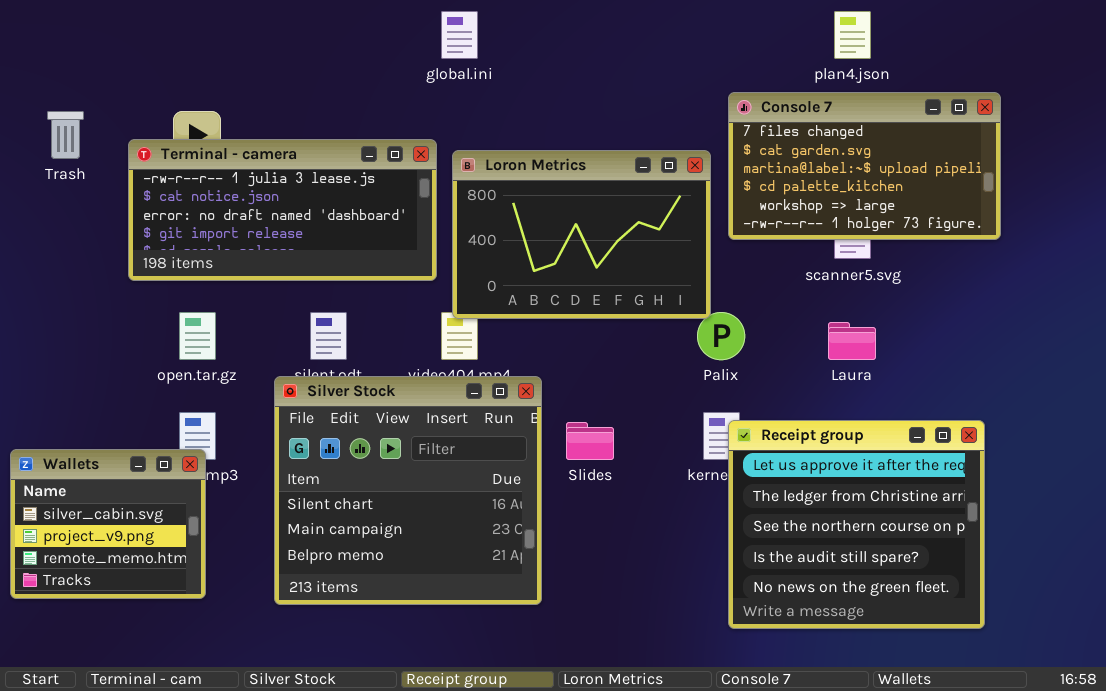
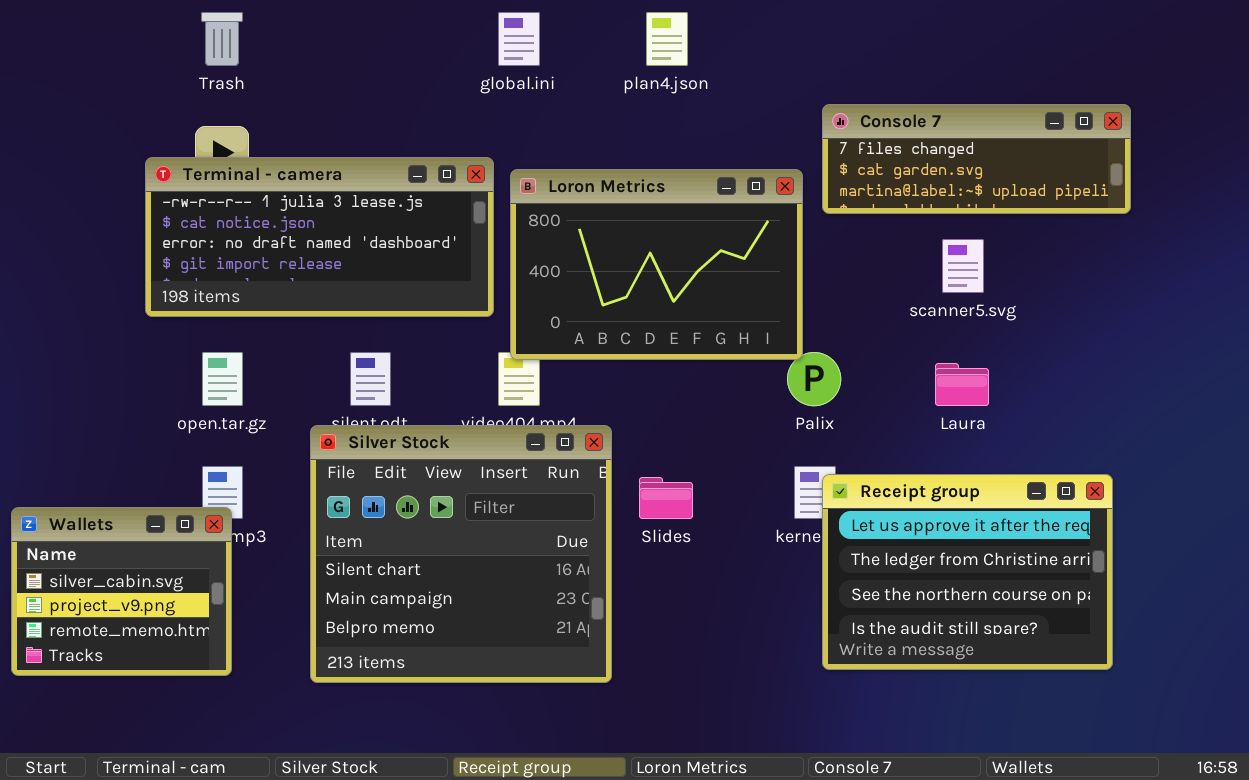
plan4.json: [834,11,871,59] -> [646,12,688,66], moved
Console 7: [728,92,1001,240] -> [822,104,1131,214], resized
Trash: [47,111,84,159] -> [201,12,243,66], moved
Receipt group: [728,420,985,629] -> [822,474,1113,670], resized

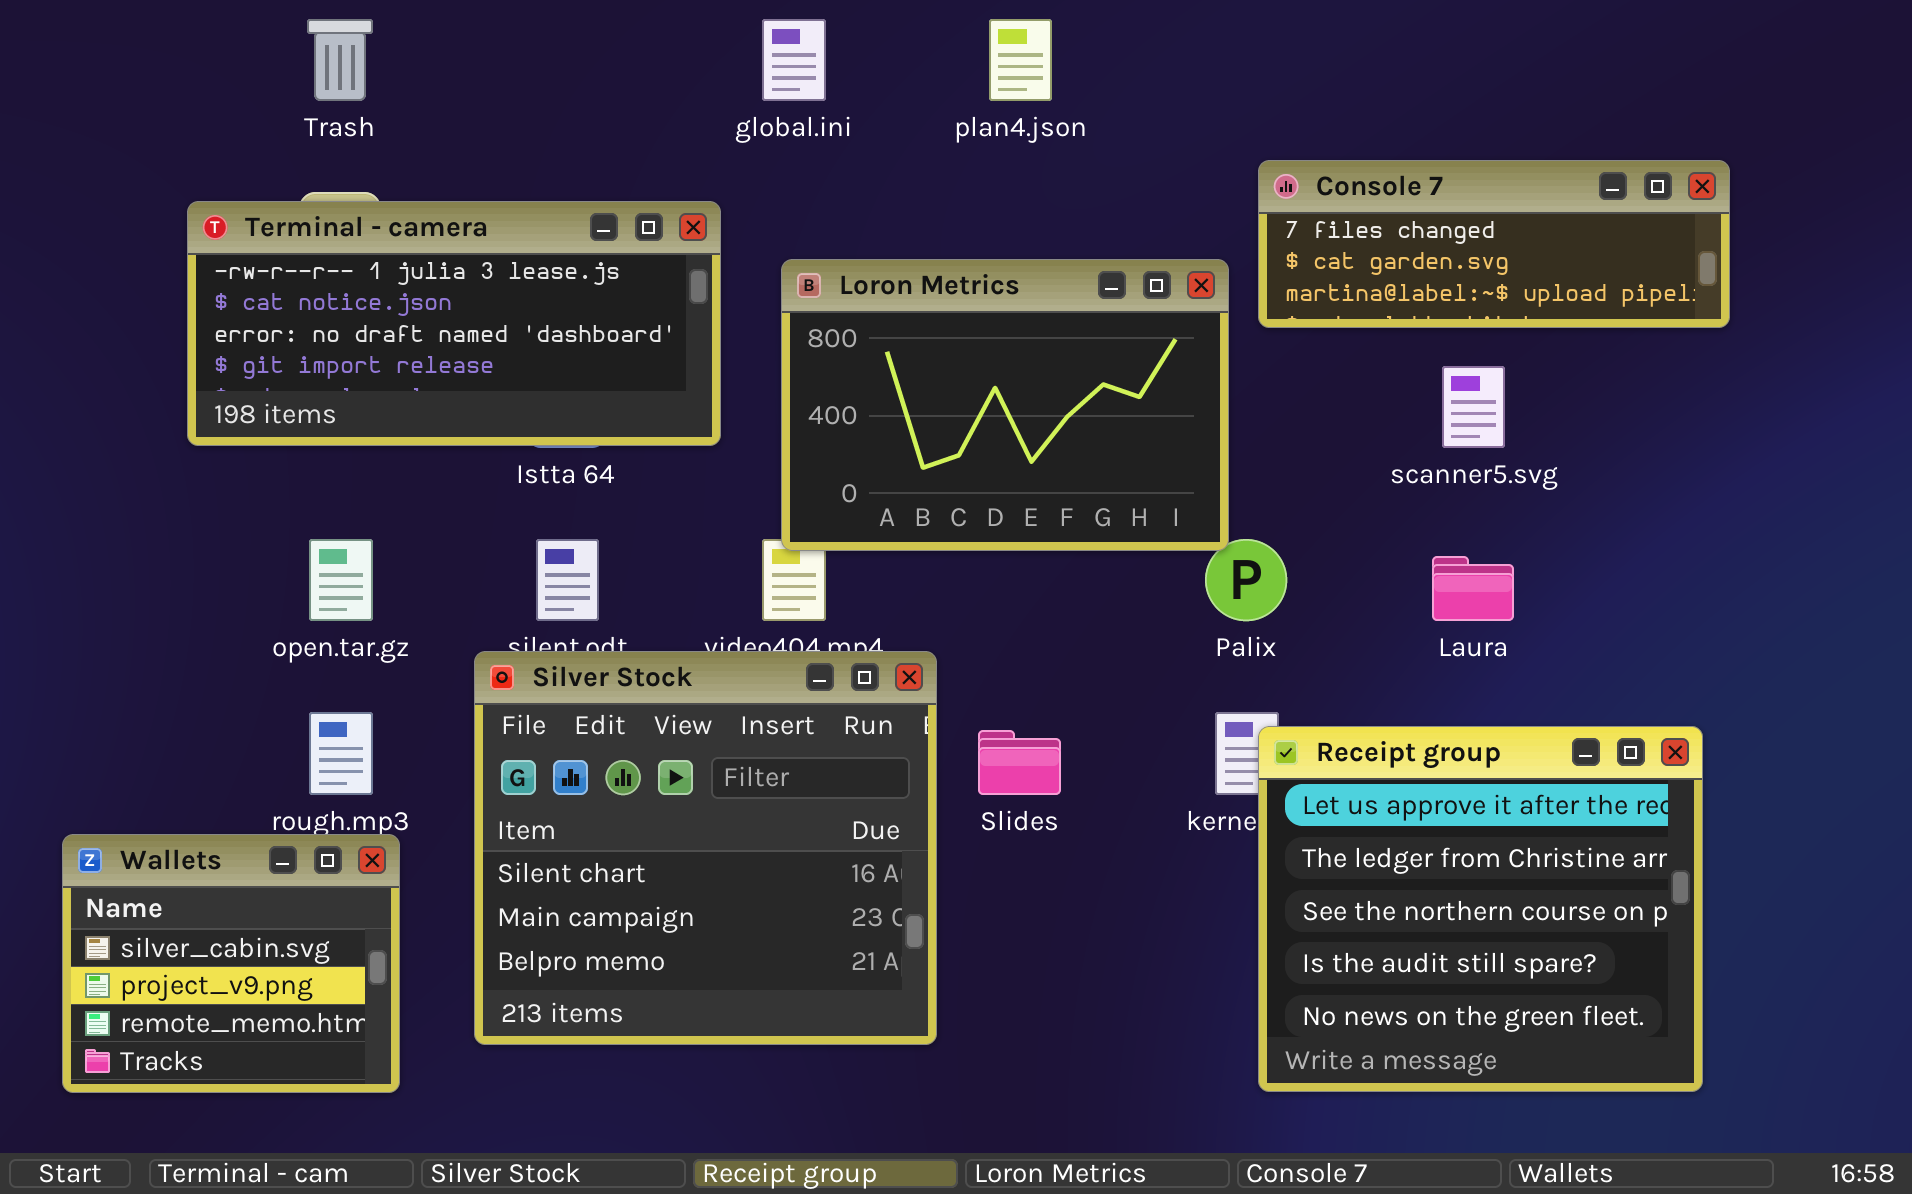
Terminal - camera: [145,157,494,317] -> [187,201,721,446], moved
Receipt group: [822,474,1113,670] -> [1258,726,1703,1092], resized
Wallets: [11,507,232,676] -> [62,834,400,1093], moved

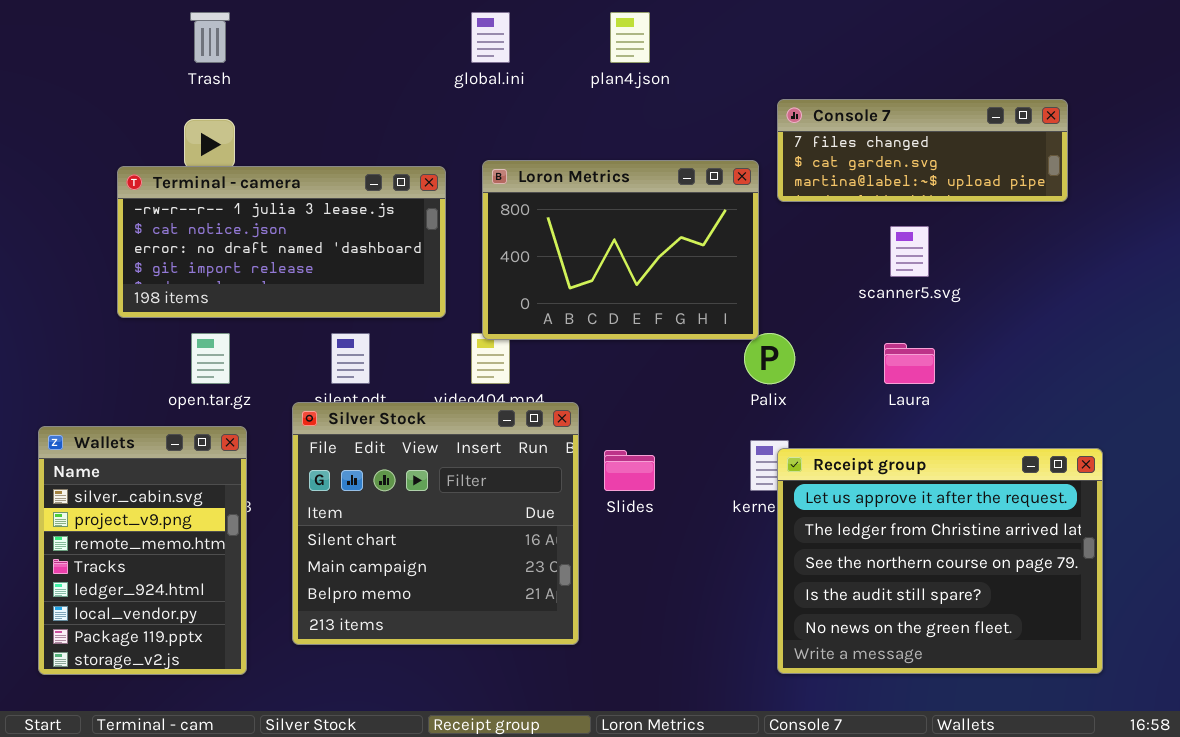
Terminal - camera: [187,201,721,446] -> [117,166,446,318], moved
Receipt group: [1258,726,1703,1092] -> [777,448,1103,674], resized
Wallets: [62,834,400,1093] -> [38,426,247,675], resized

